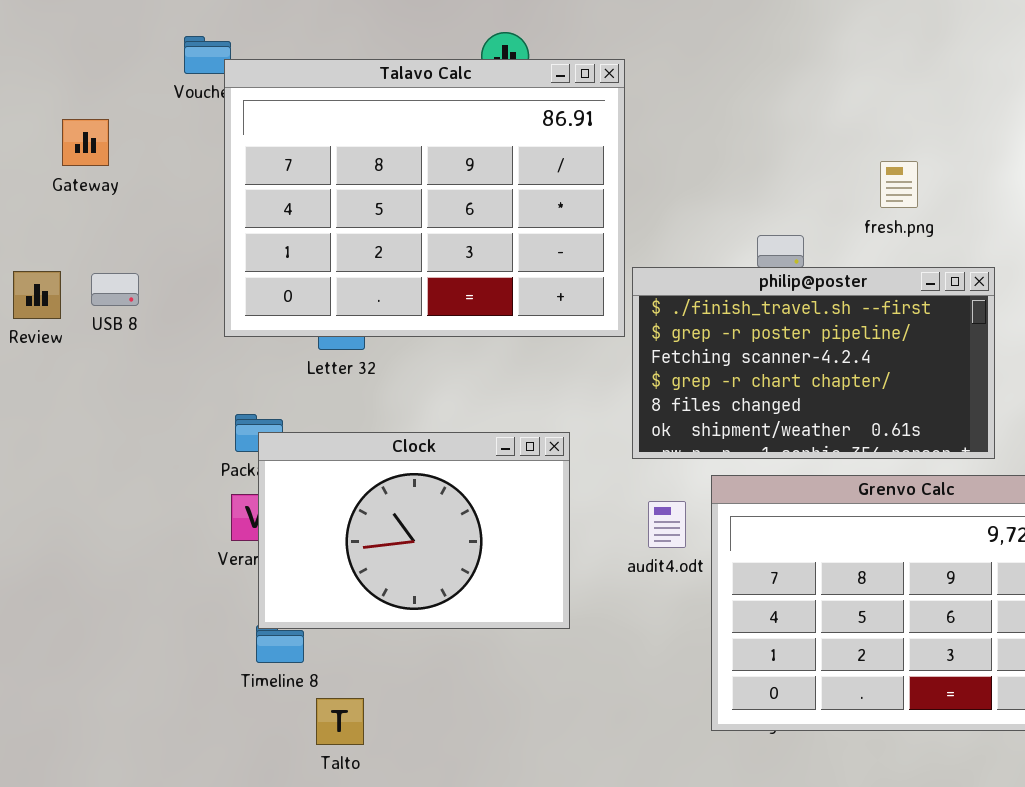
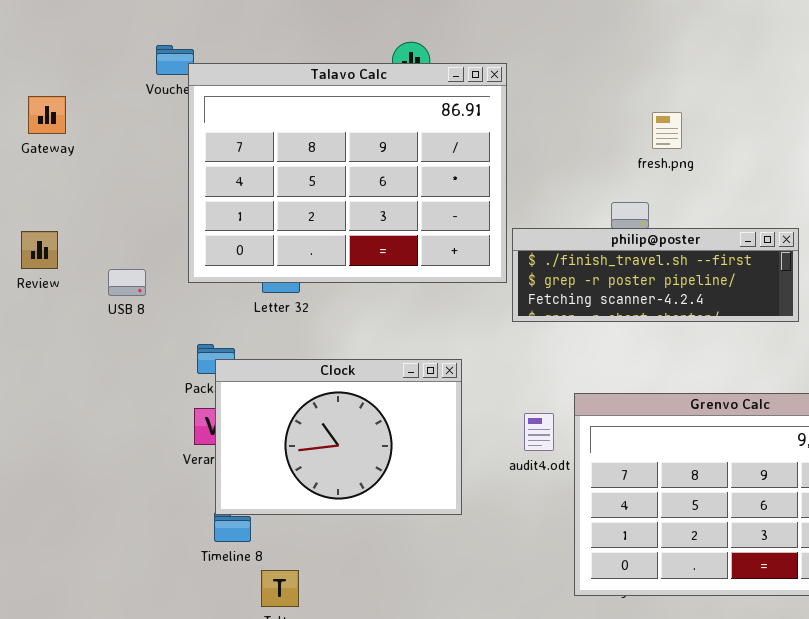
Gateway: [62,119,109,166] -> [28,96,66,134], moved
fresh.png: [880,161,918,208] -> [652,112,682,149], moved
philip@poster: [632,267,995,459] -> [512,228,799,322], resized
USB 8: [91,273,139,306] -> [108,269,146,296], moved

